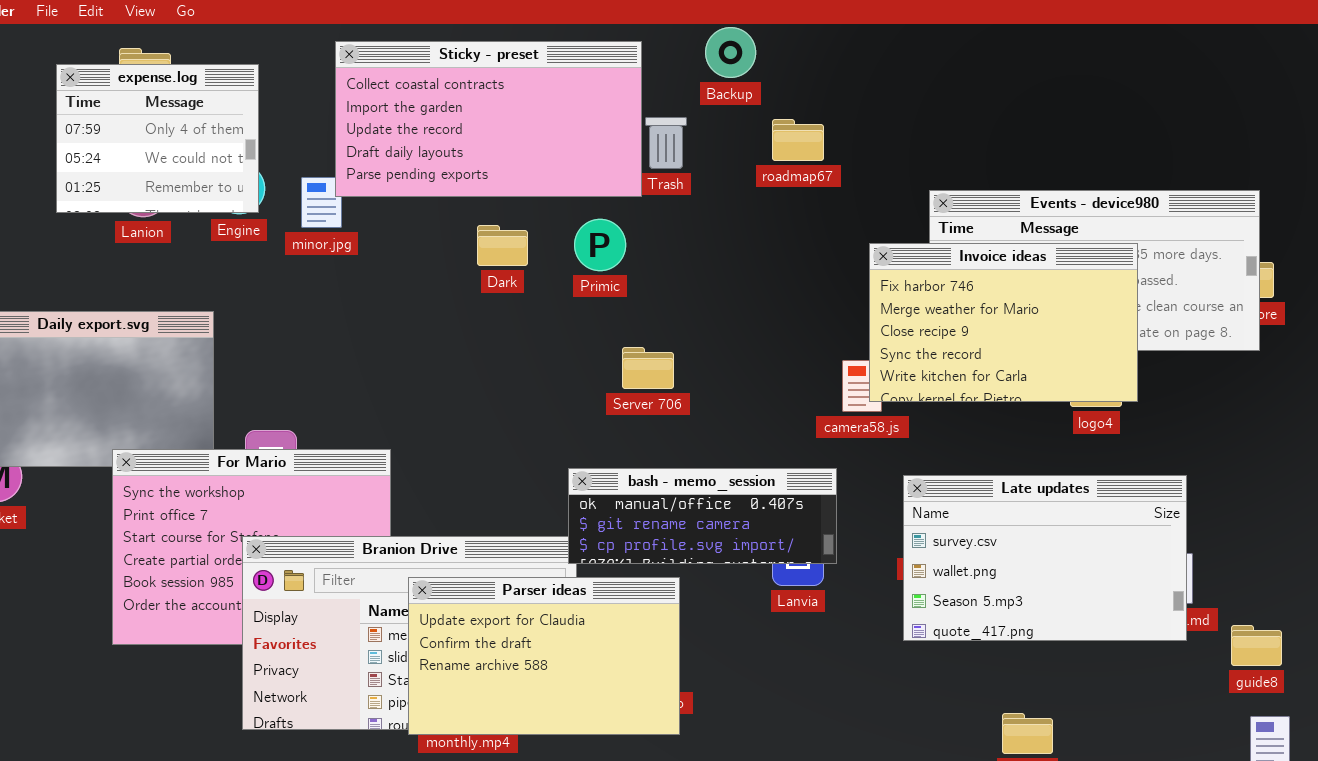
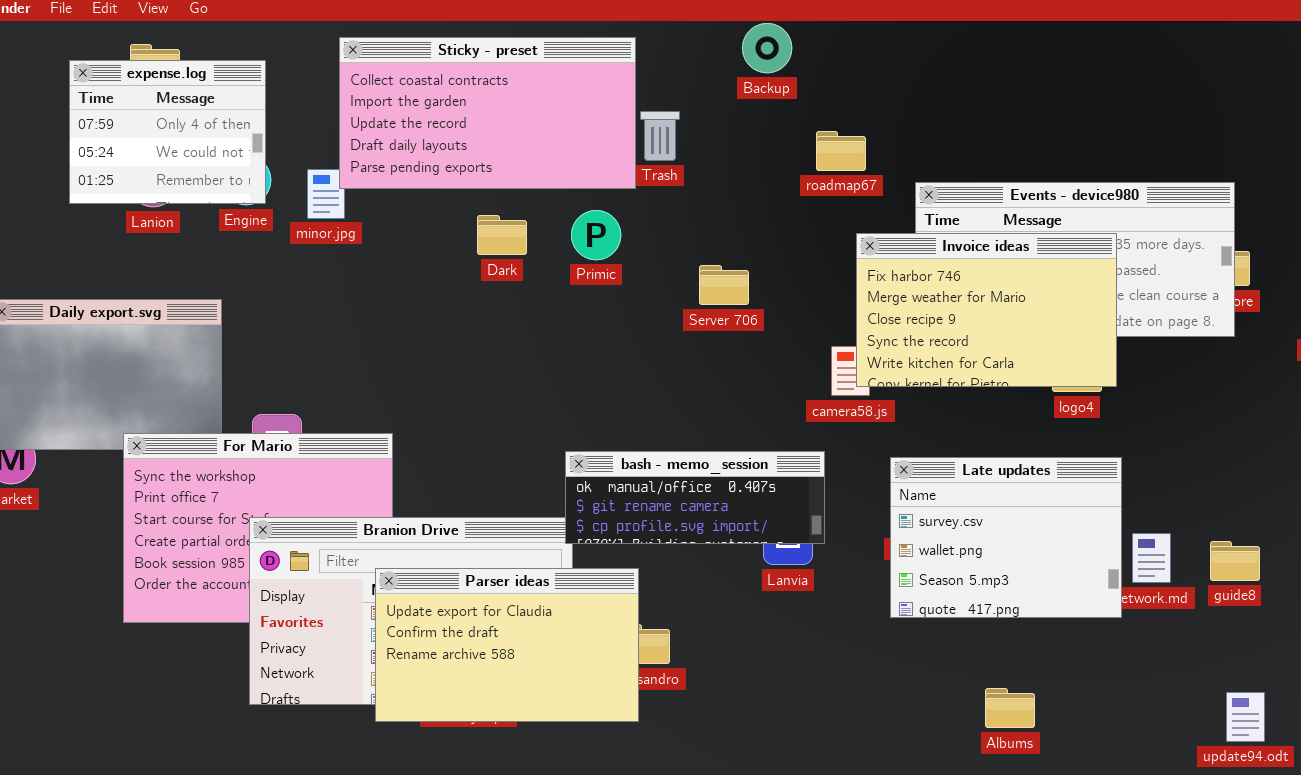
Backup: [705,27,756,78] -> [742,23,792,73], moved
roadmap67: [772,119,824,161] -> [816,131,866,171], moved
Server 706: [622,347,674,389] -> [699,265,749,305], moved
Late updates: [903,475,1187,641] -> [890,457,1122,618], resized
Parser ideas: [408,577,680,735] -> [375,568,639,722], moved
guide8: [1231,625,1282,666] -> [1210,541,1260,581], moved

